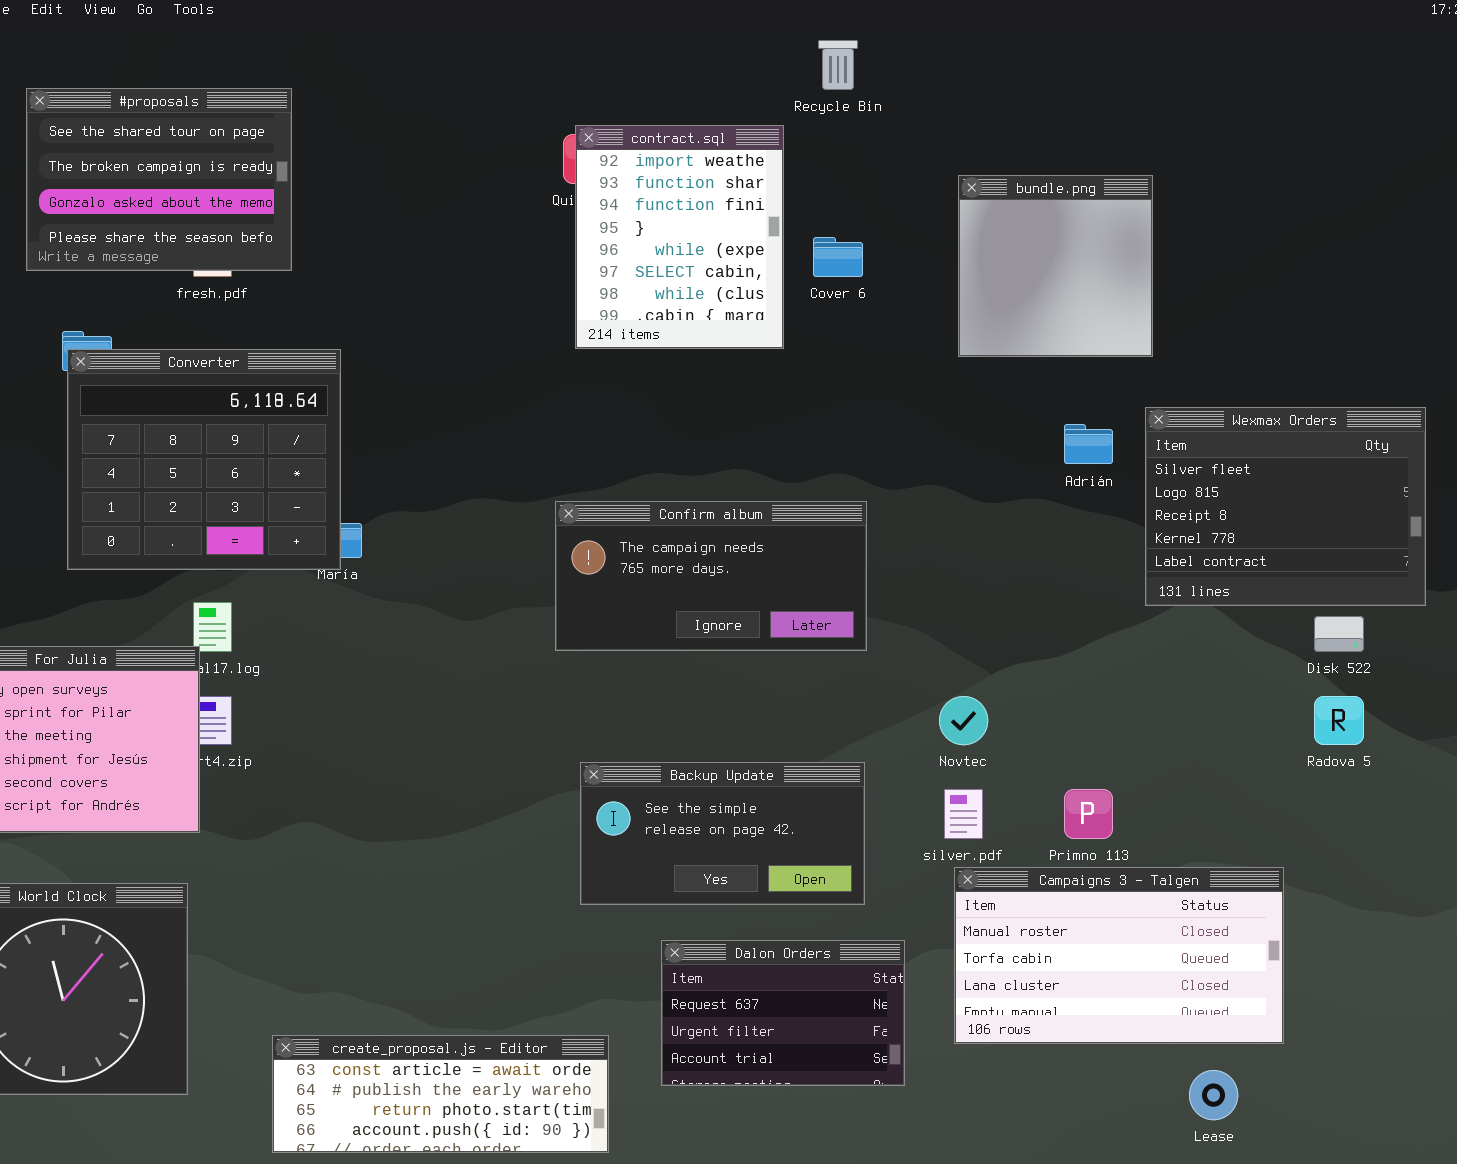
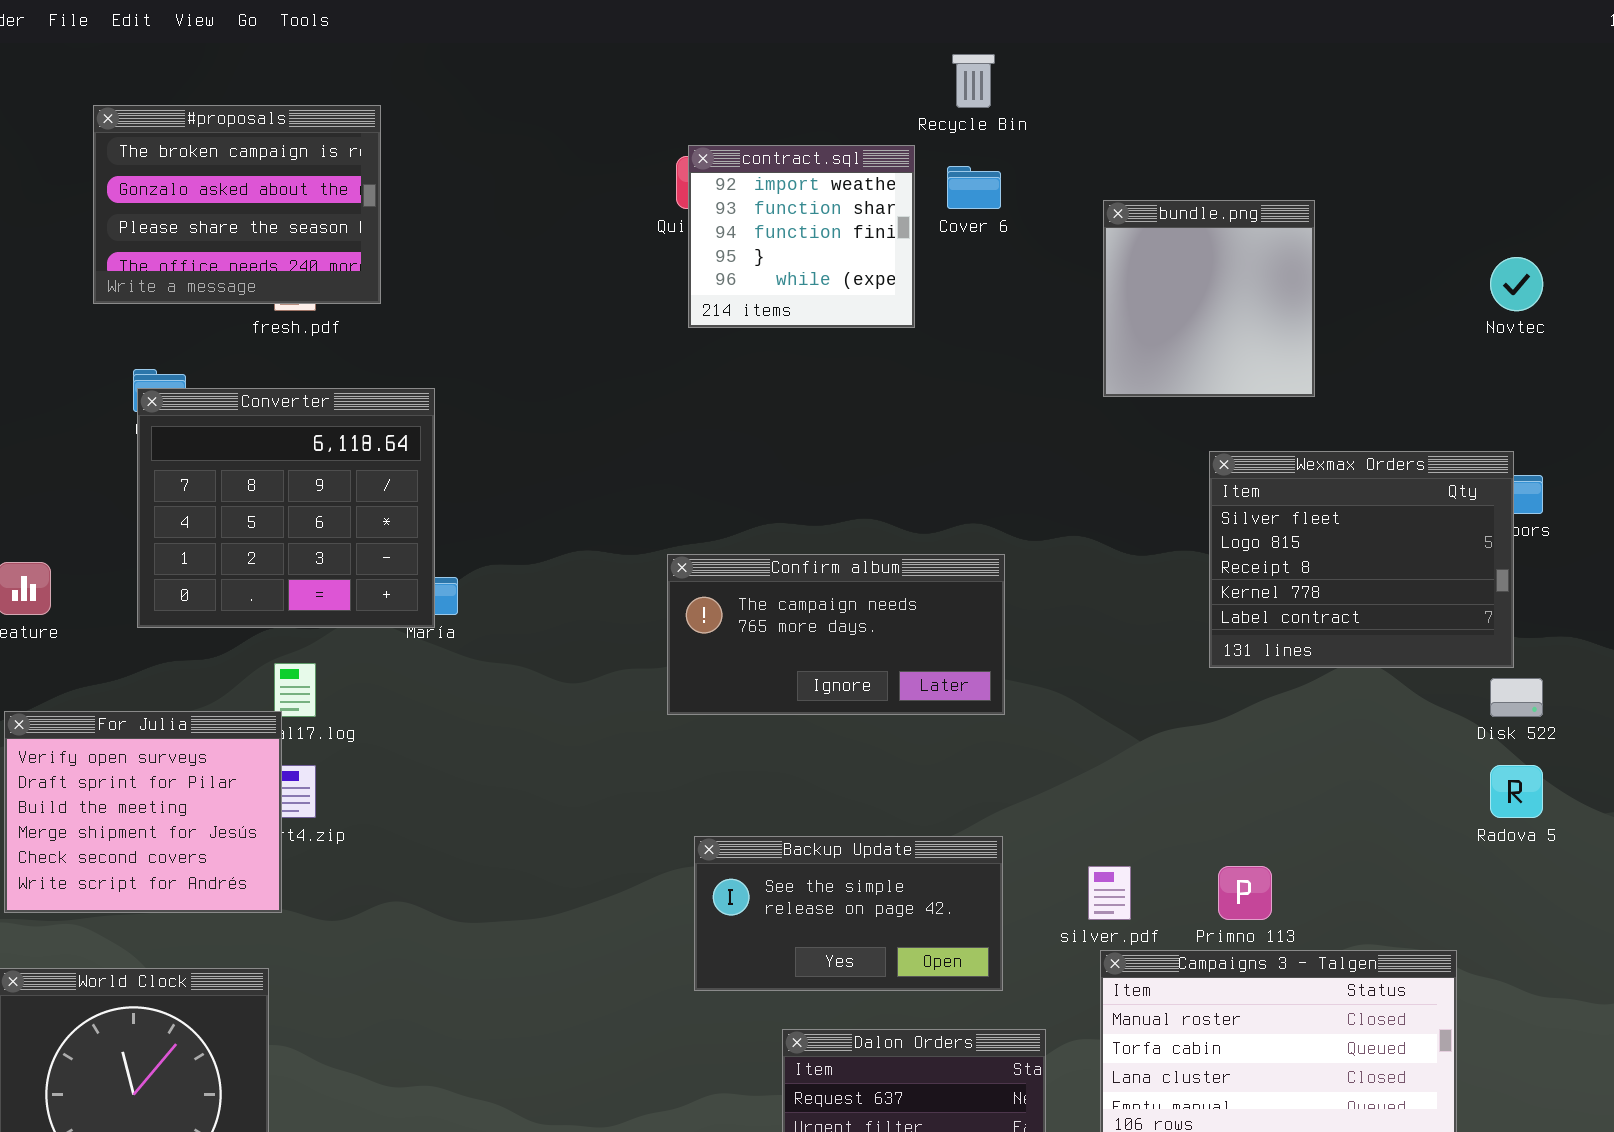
#proposals: [26,88,292,271] -> [93,105,381,304], scrolled down 1 row
contract.sql: [575,125,784,349] -> [688,145,915,328], resized
Cover 6: [813,237,863,277] -> [947,166,1001,209], moved
Wexmax Orders: [1145,407,1426,606] -> [1209,451,1514,668], moved
Novtec: [939,696,988,745] -> [1490,257,1543,311], moved

